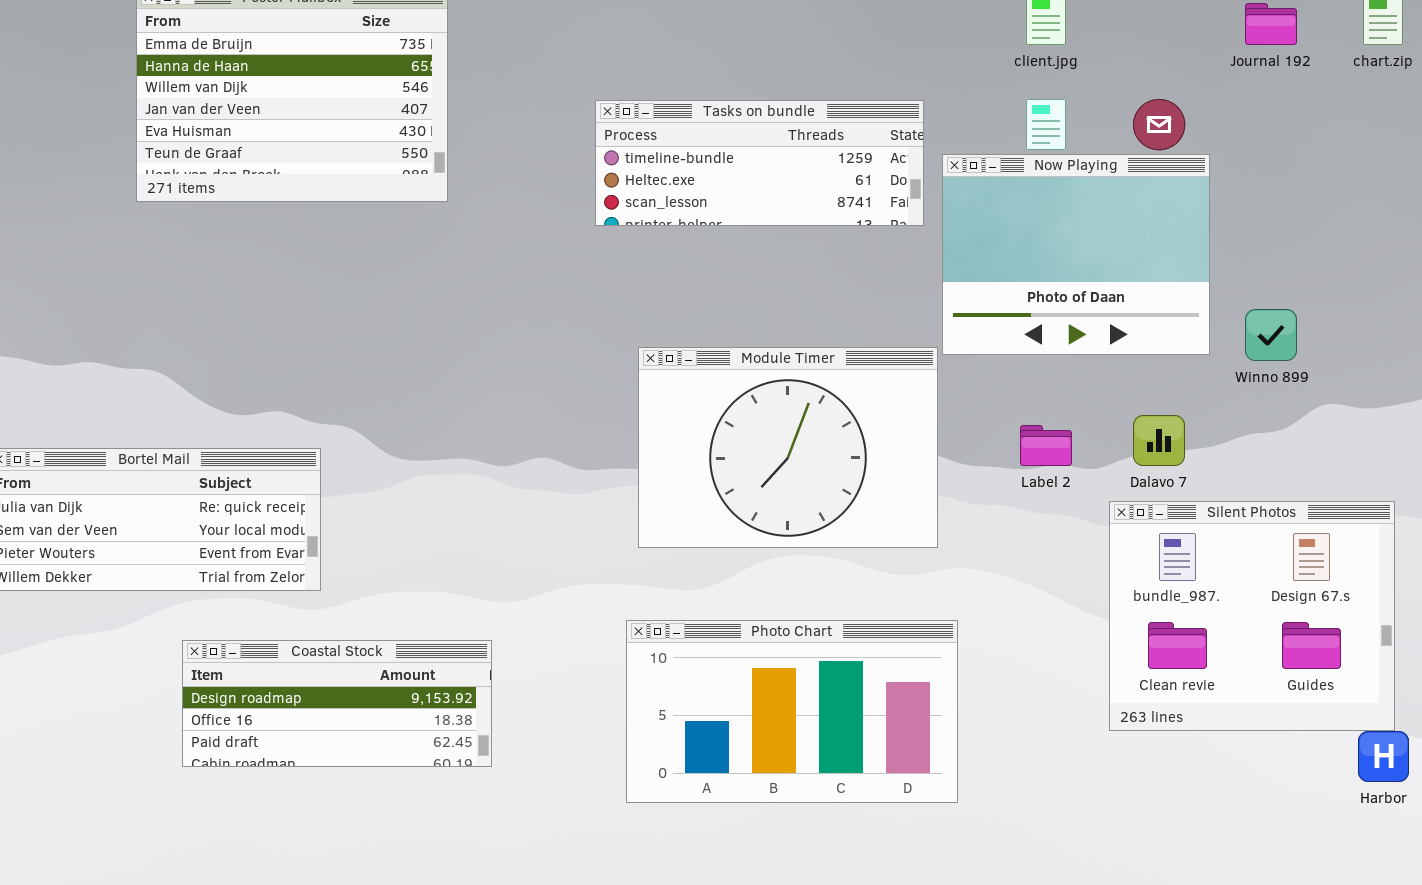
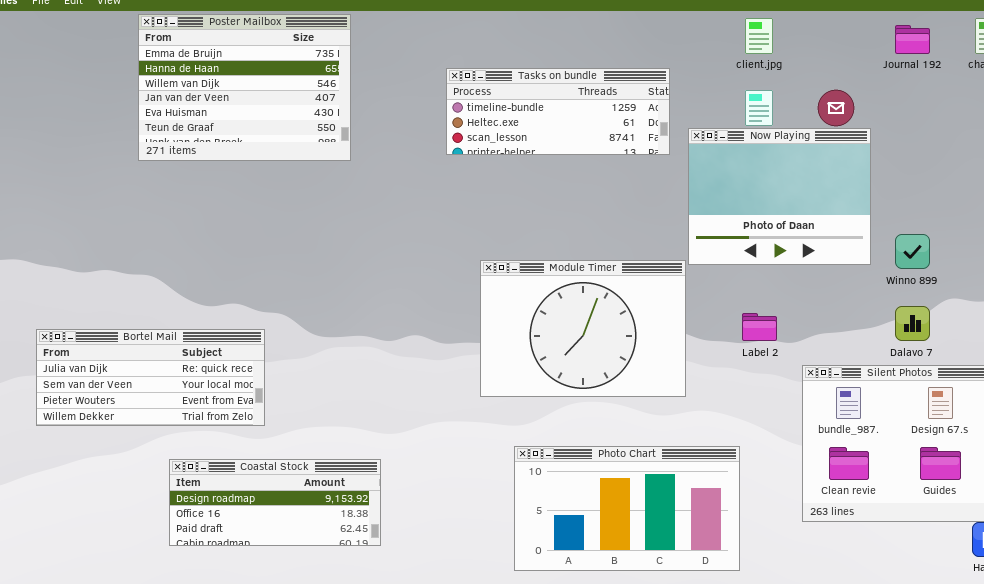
Tasks on bundle: [595,100,924,226] -> [446,68,670,155], moved
Dalavo 7: [1133,415,1185,466] -> [895,306,930,341], moved
Photo Chart: [626,620,958,803] -> [514,446,740,571], moved

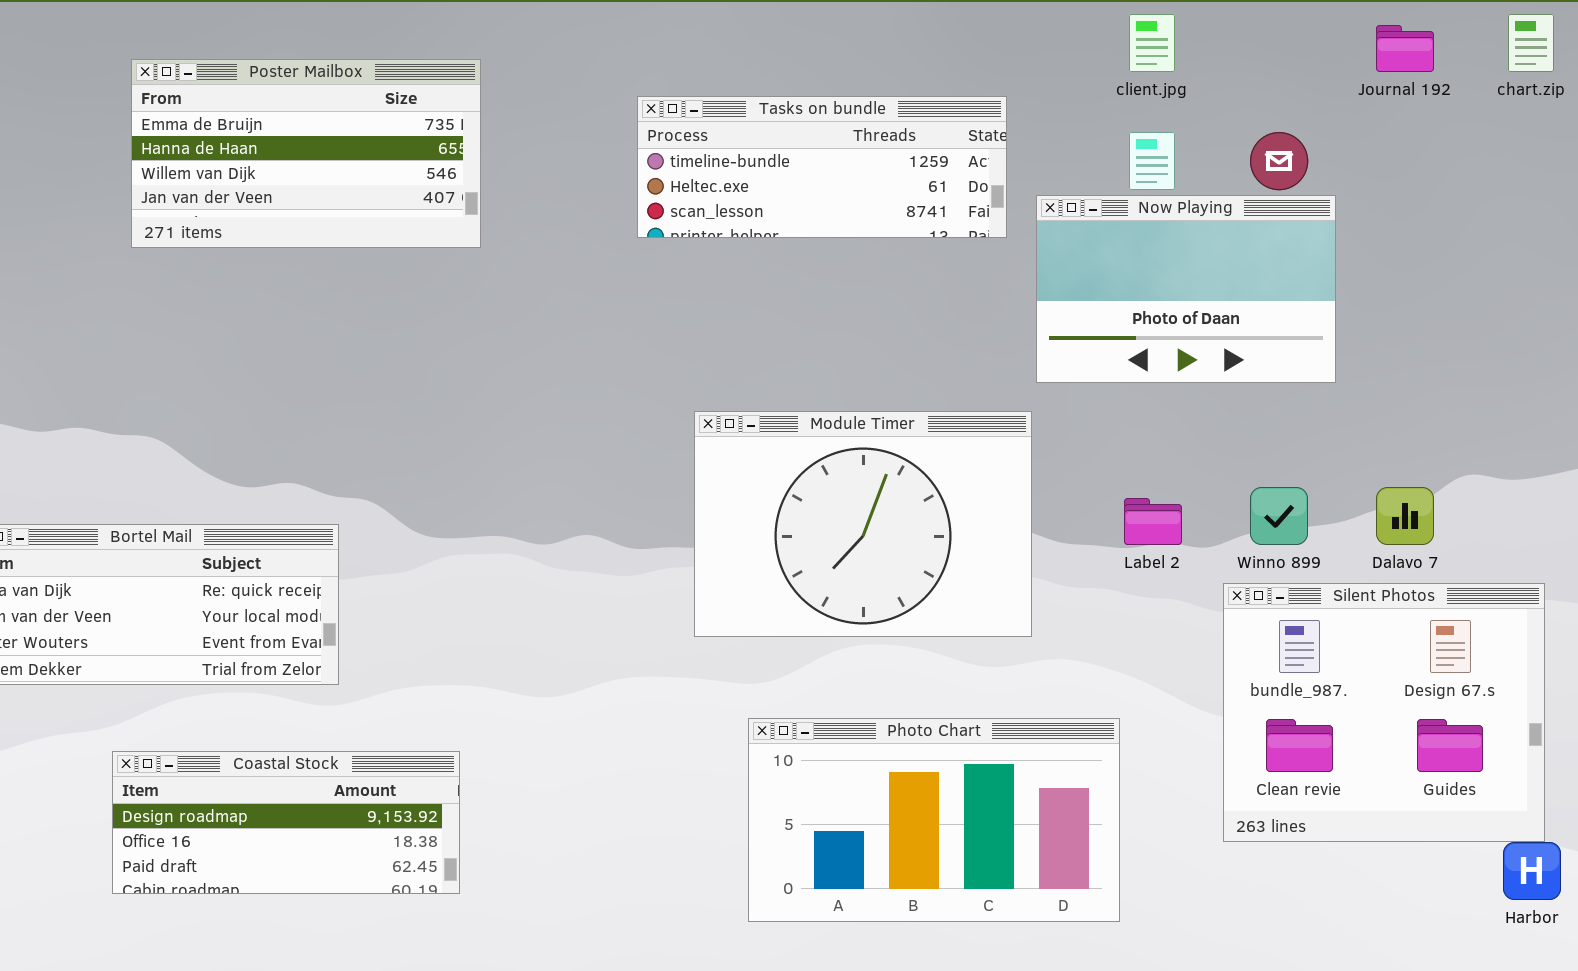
Poster Mailbox: [138,14,351,161] -> [131,59,481,248], resized
Now Playing: [688,128,871,265] -> [1036,195,1336,383], resized
Winno 899: [895,234,930,269] -> [1250,487,1308,545], moved
Coastal Stock: [169,459,381,546] -> [112,751,460,894], moved

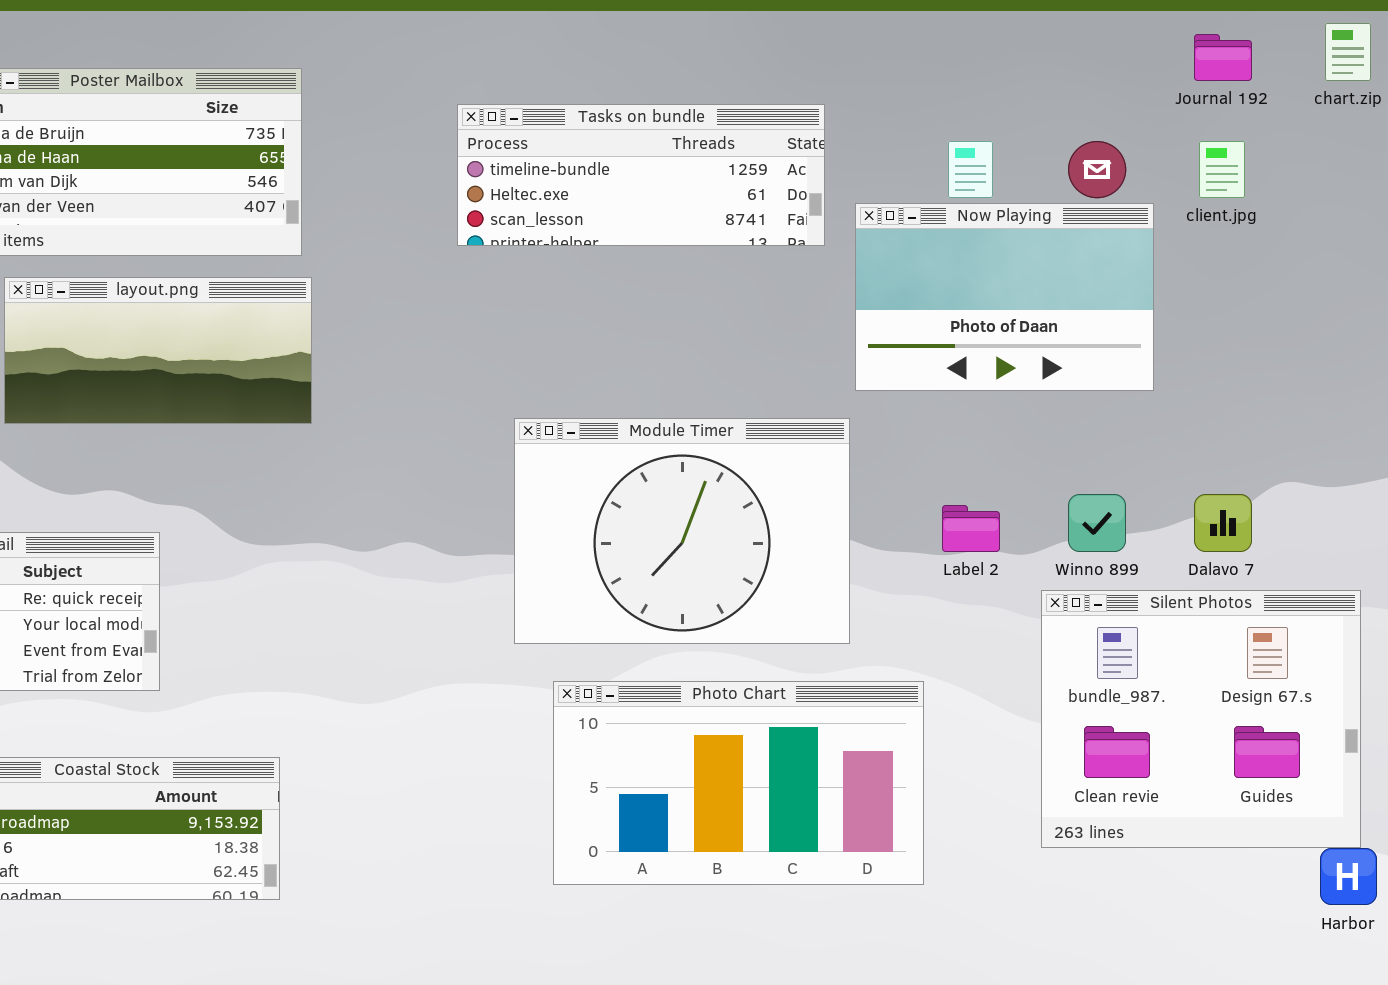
client.jpg: [1129,14,1175,72] -> [1199,141,1245,198], moved
layout.png: none -> [4,277,312,424], opened
Photo Chart: [748,718,1120,922] -> [553,681,924,885], moved

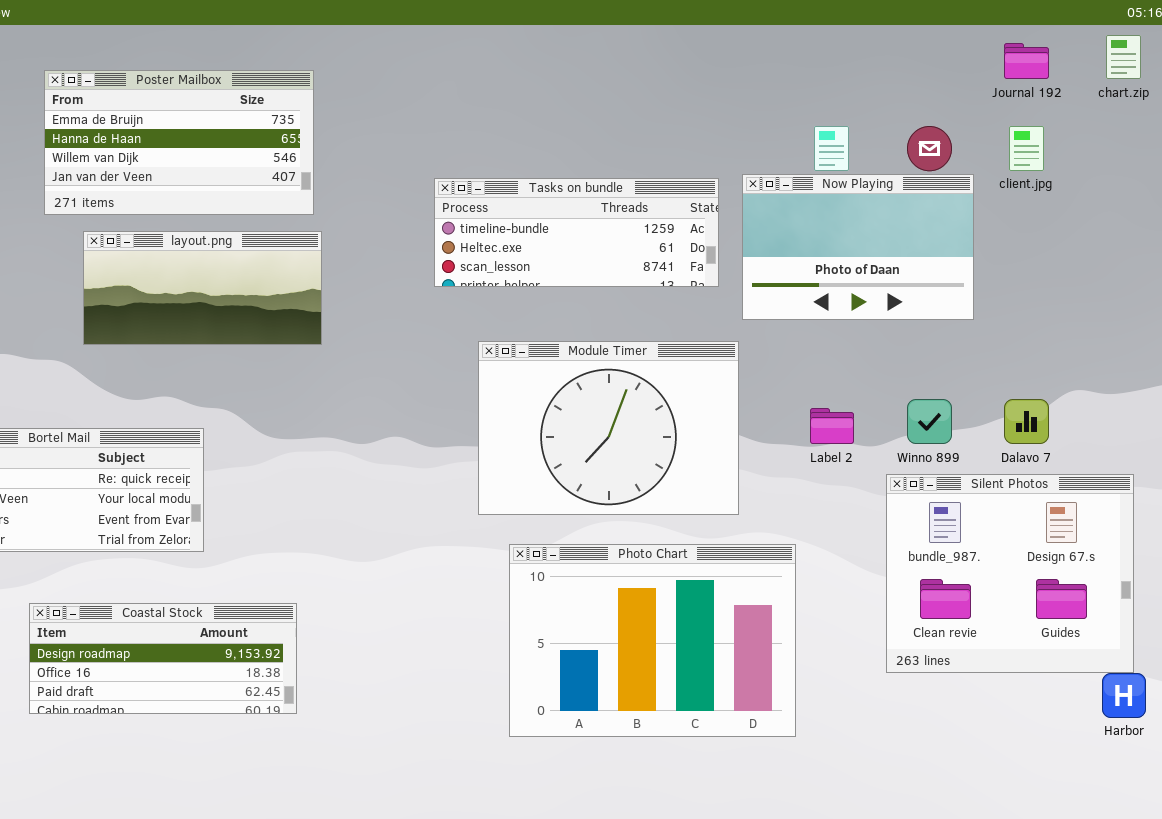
Tasks on bundle: [457,104,825,246] -> [434,178,719,287], moved
Photo Chart: [553,681,924,885] -> [509,544,796,737], resized

